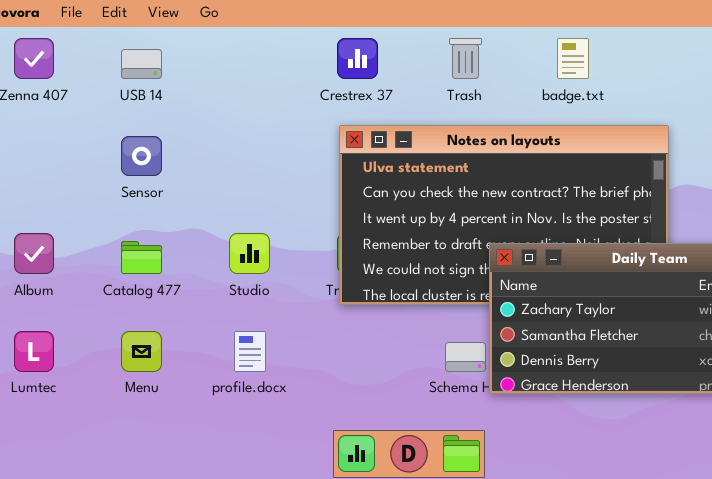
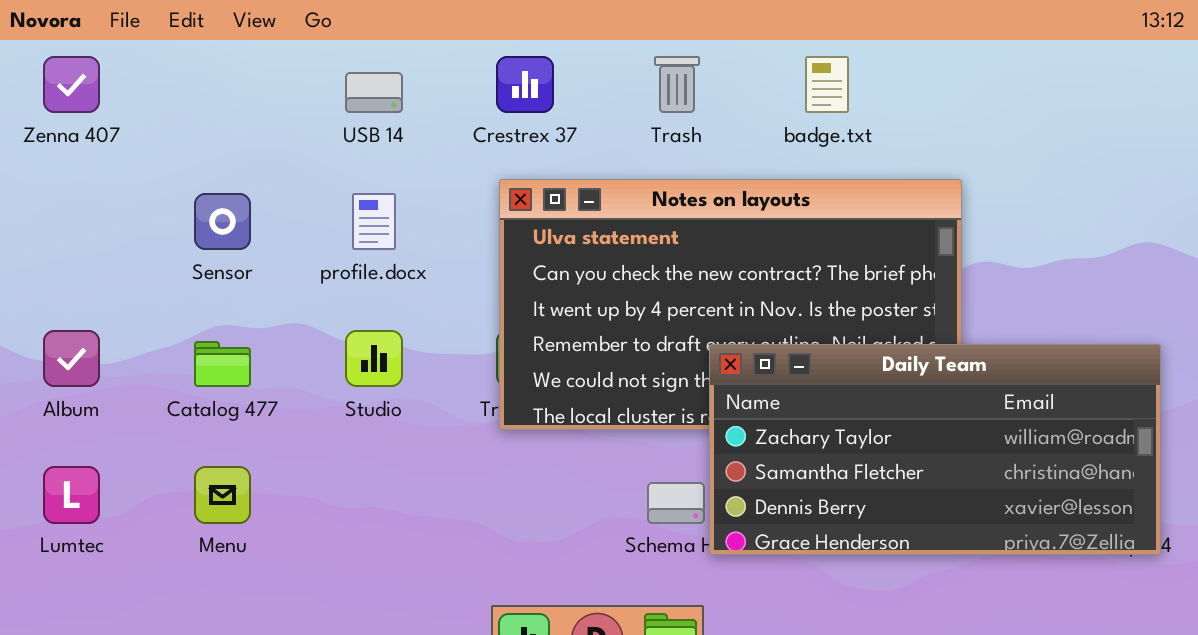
USB 14: [121,49,162,79] -> [345,72,403,113], moved
profile.docx: [234,331,266,372] -> [352,193,396,250], moved

